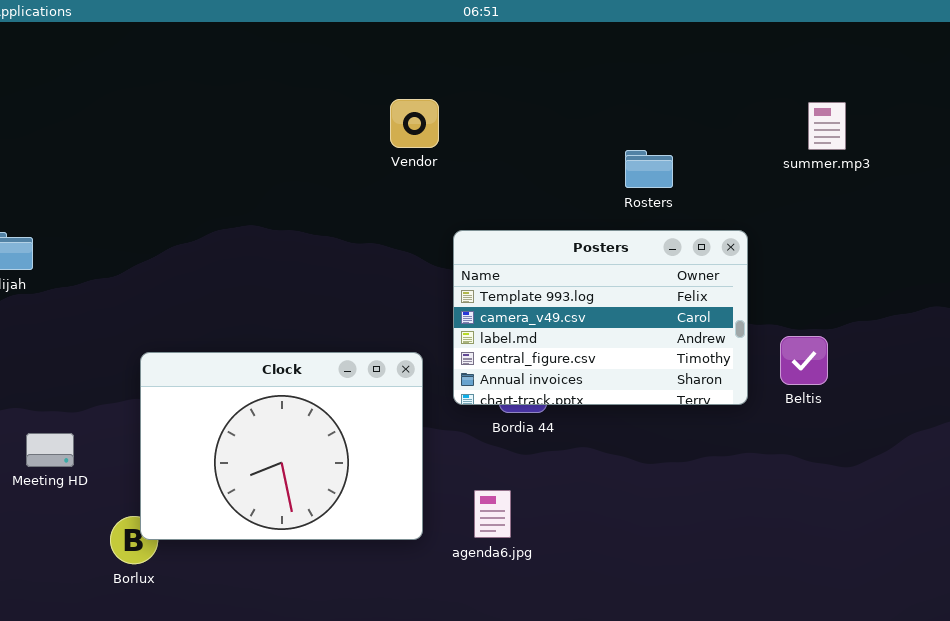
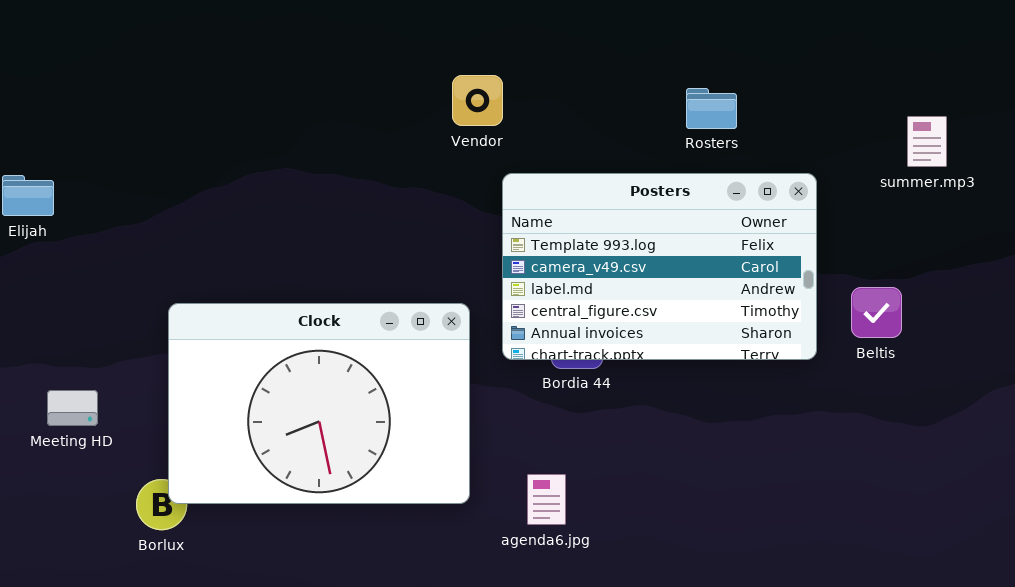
Vendor: [390,99,439,148] -> [452,75,503,126], moved
summer.mp3: [808,102,846,150] -> [907,116,947,167], moved
agenda6.jpg: [474,490,511,538] -> [527,474,566,525], moved

